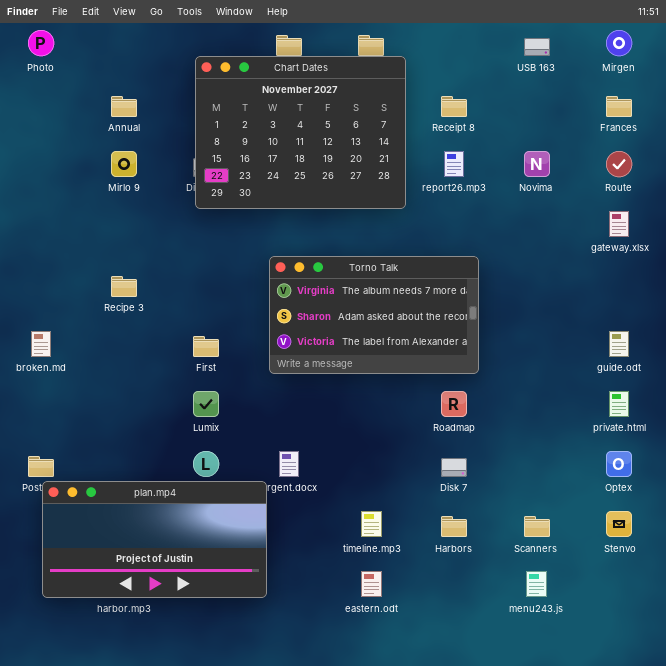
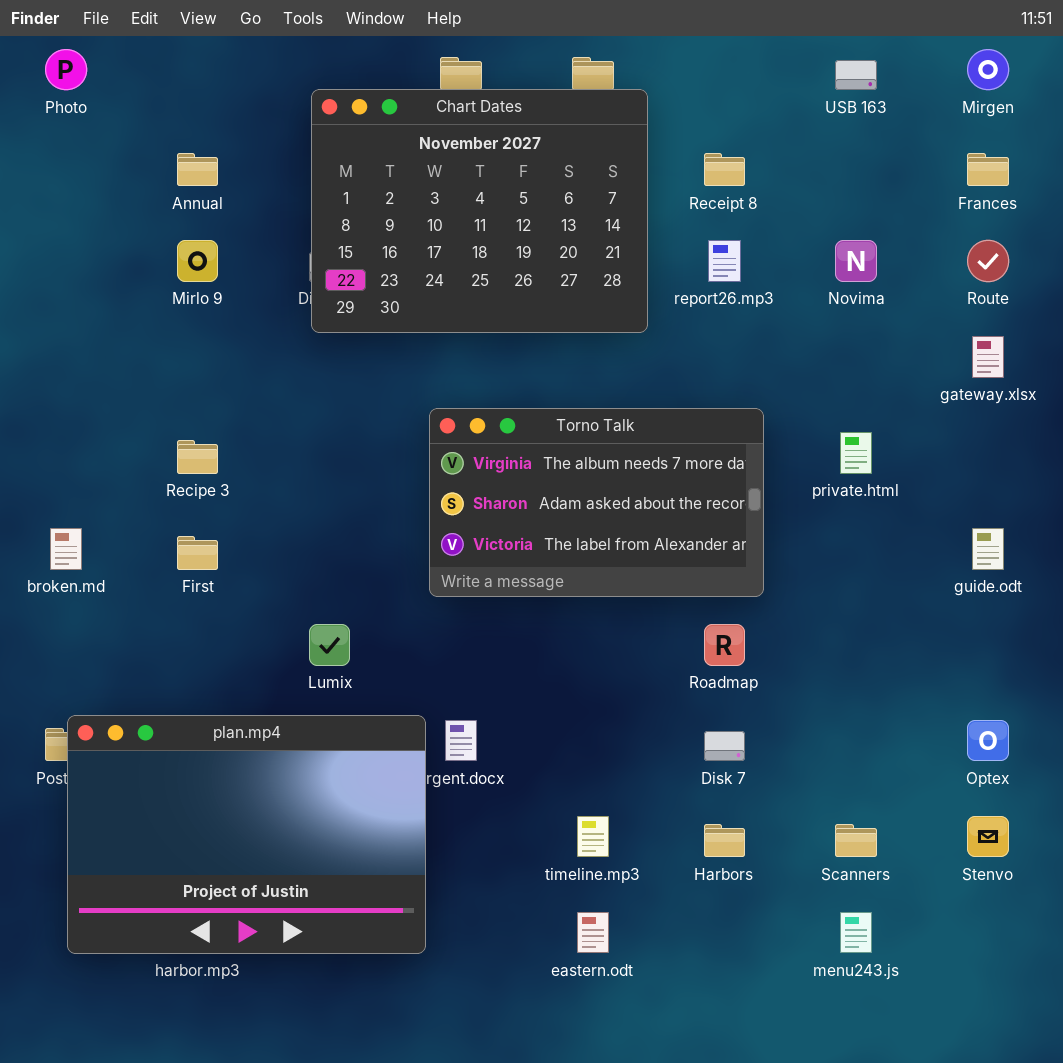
First: [193,336,219,357] -> [177,536,218,570], moved
private.html: [609,391,629,417] -> [840,432,872,474], moved
plan.mp4: [42,481,267,598] -> [67,715,426,954], resized

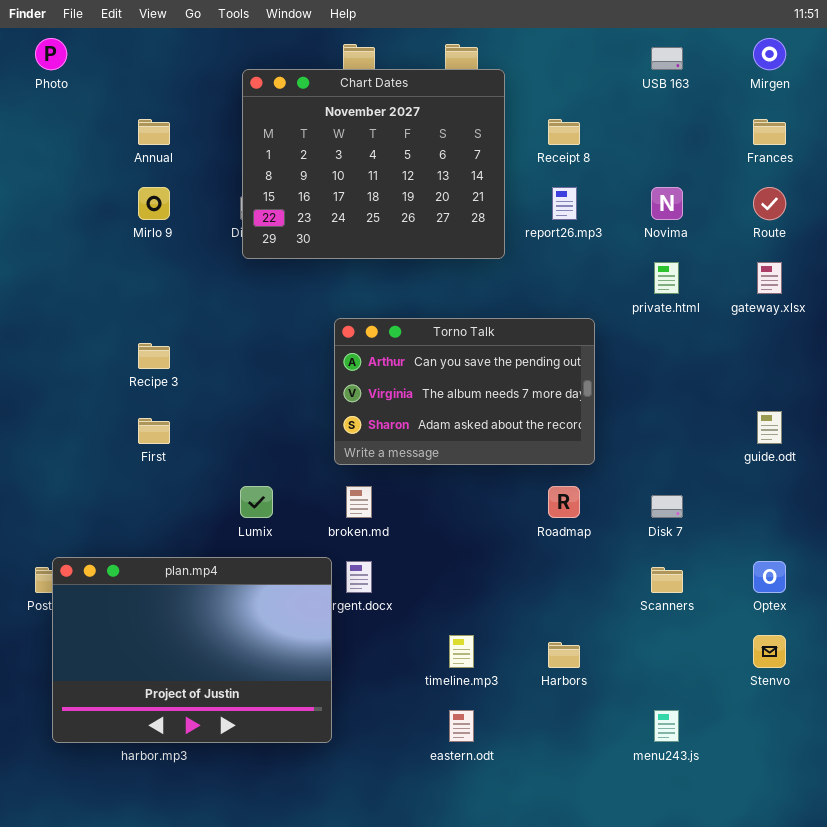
Torno Talk: [429,408,764,597] -> [334,318,595,465], scrolled up 1 row
private.html: [840,432,872,474] -> [654,262,679,294], moved
broken.md: [50,528,82,570] -> [346,486,372,518], moved
Disk 7: [704,731,745,761] -> [651,495,683,518], moved
Scanners: [835,824,877,857] -> [651,567,683,593], moved

